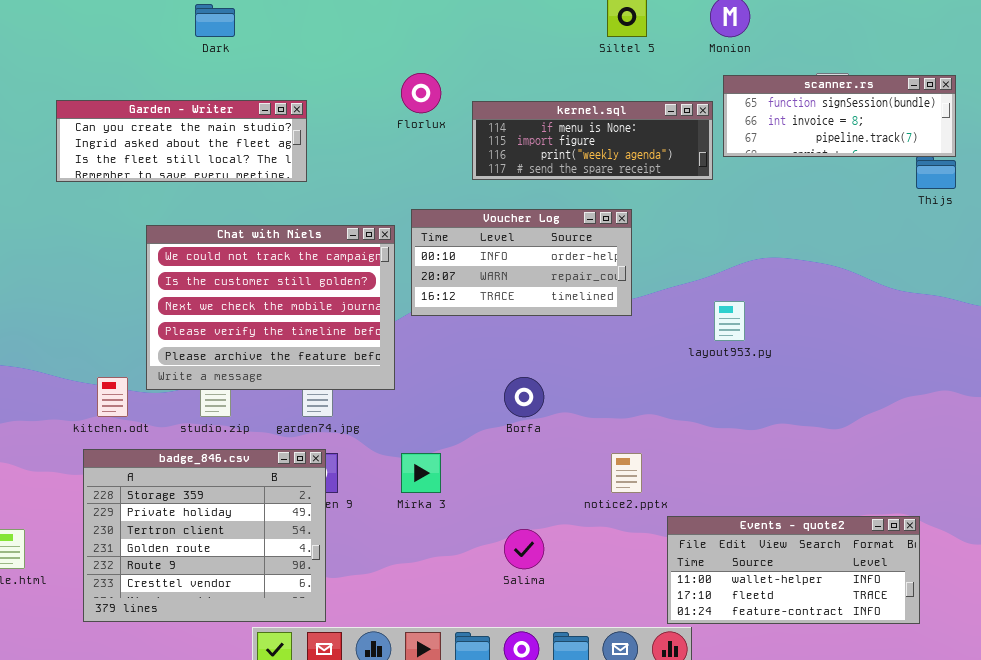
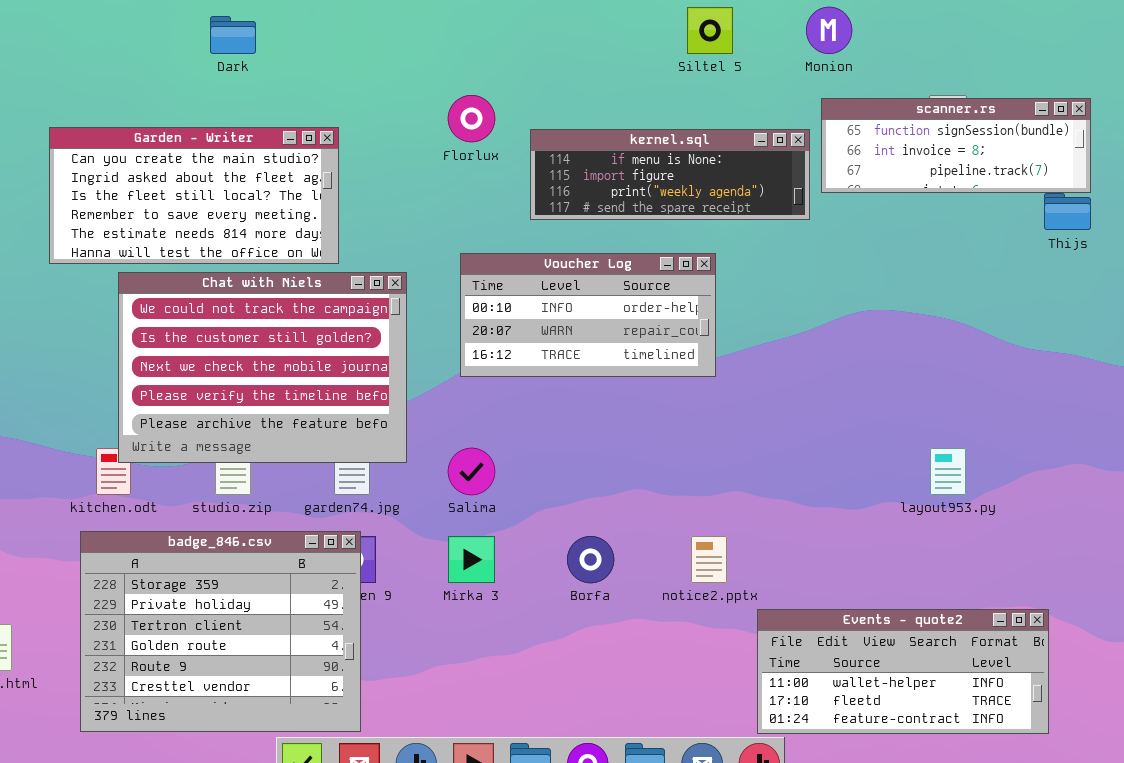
Garden - Writer: [56,100,307,182] -> [49,127,339,264], resized
Chat with Niels: [146,225,395,390] -> [118,272,407,463], moved
layout953.py: [714,301,745,341] -> [930,448,966,495], moved
Borfa: [504,377,544,417] -> [567,536,614,583], moved
Salima: [504,529,544,569] -> [448,448,495,495], moved

